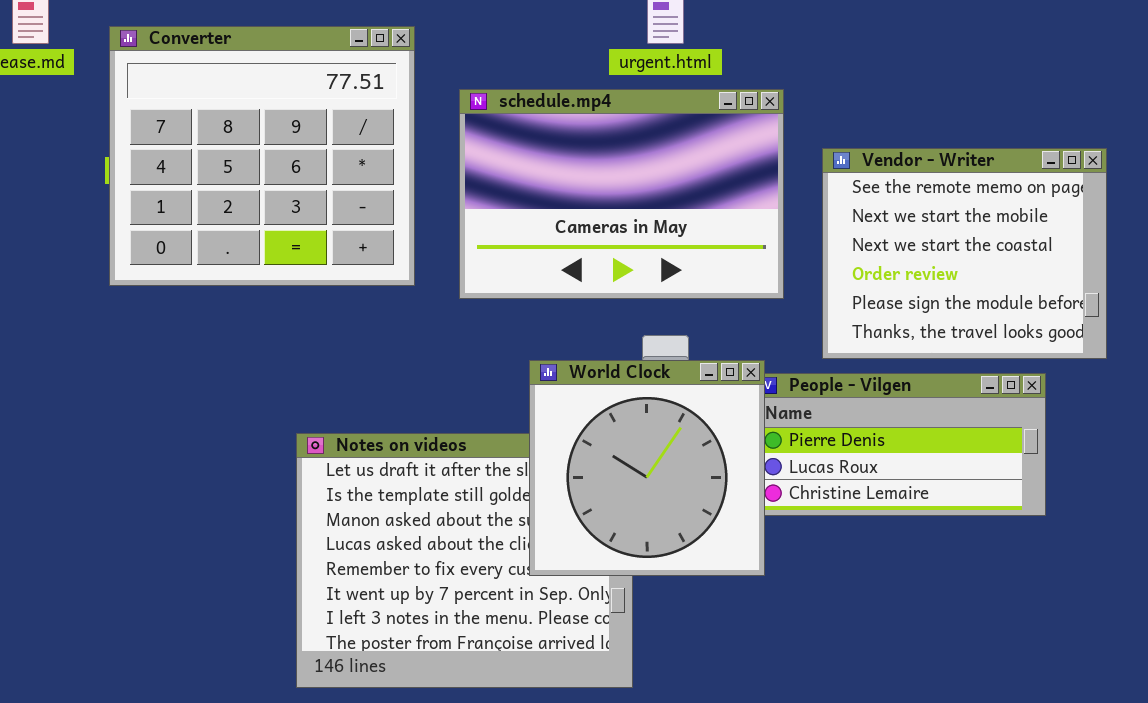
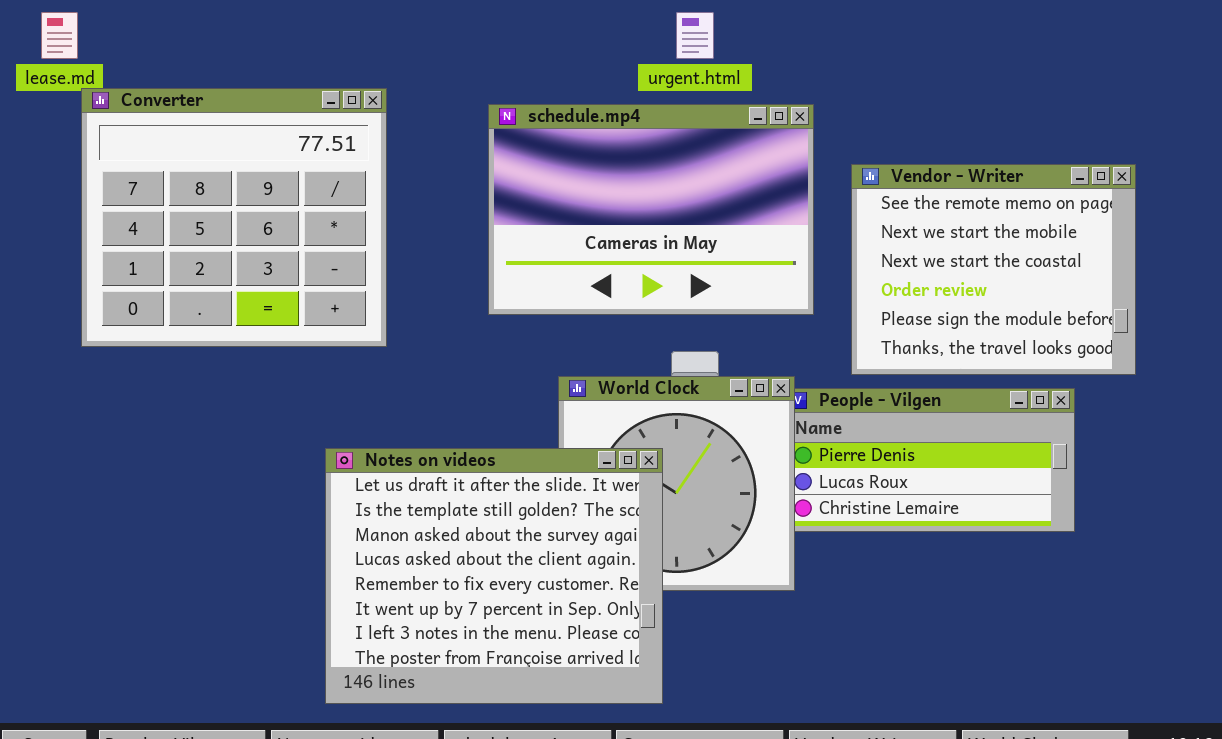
Converter: [109,26,415,286] -> [81,88,387,347], moved
Notes on videos: [296,433,633,688] -> [325,448,663,704], raised

